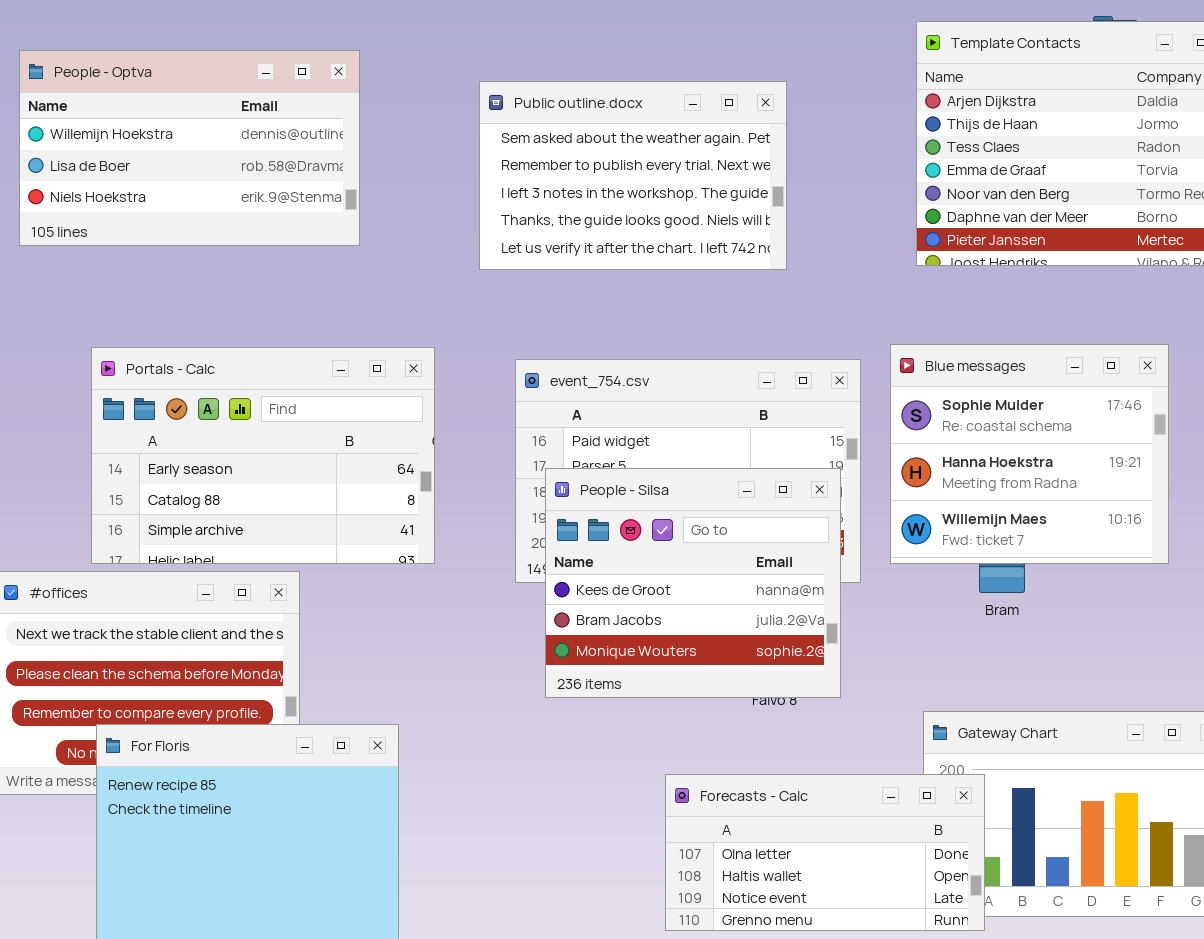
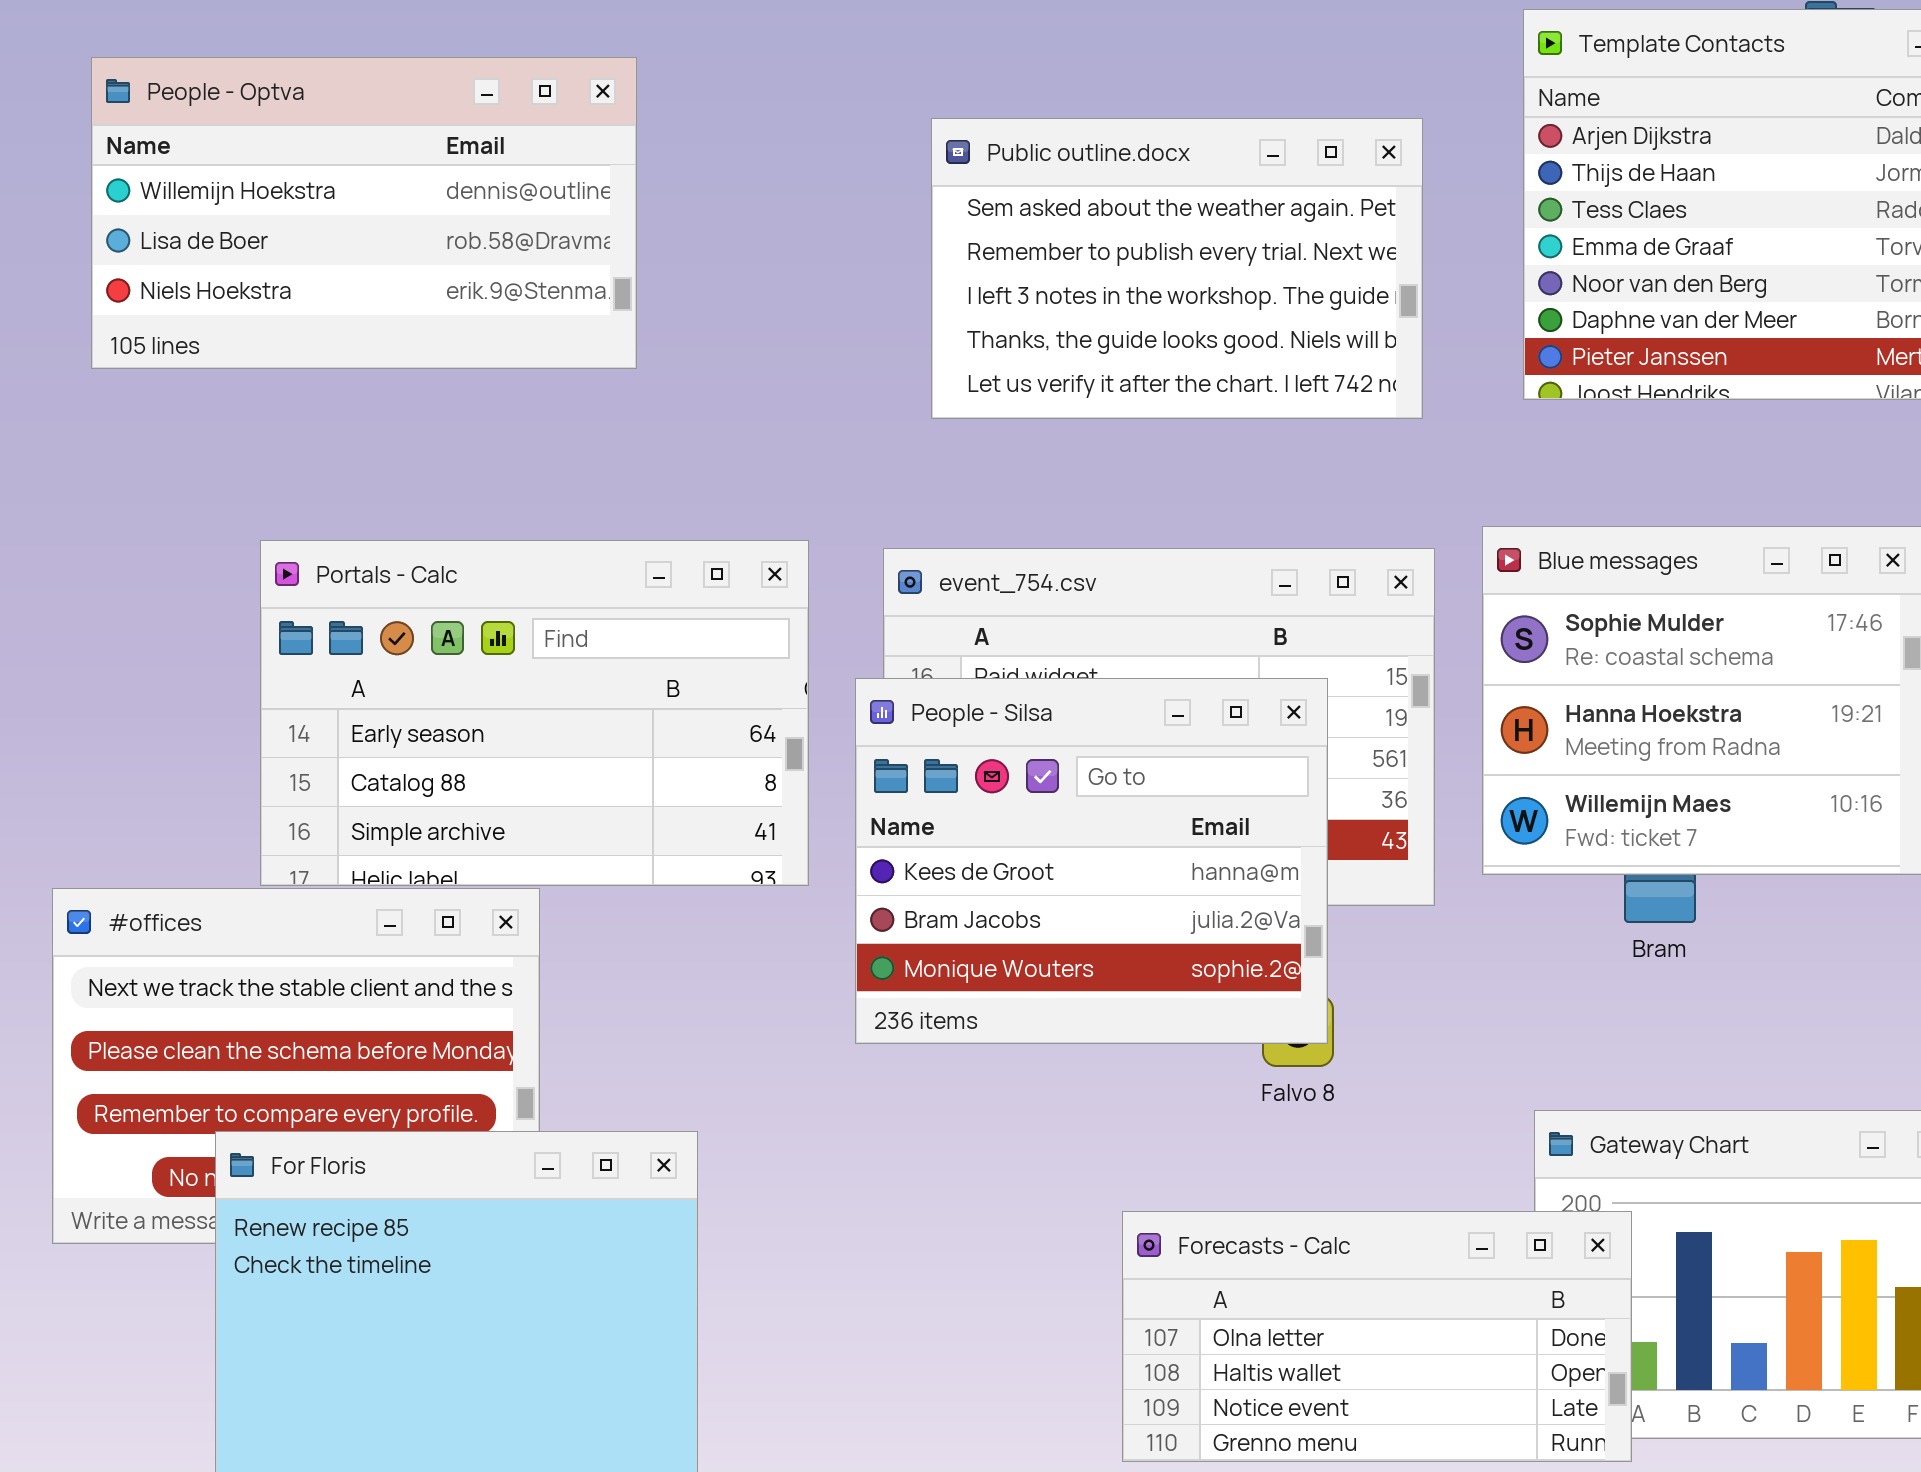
Public outline.docx: [479,81,787,270] -> [931,118,1423,419], moved
Portals - Calc: [91,347,435,564] -> [260,540,809,886], moved
People - Silsa: [545,468,841,698] -> [855,678,1328,1044], moved

